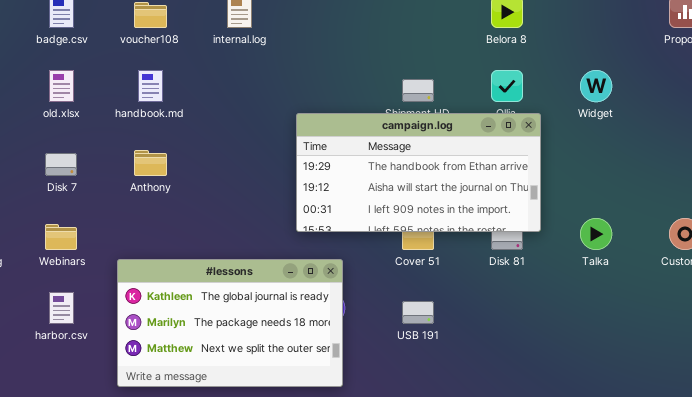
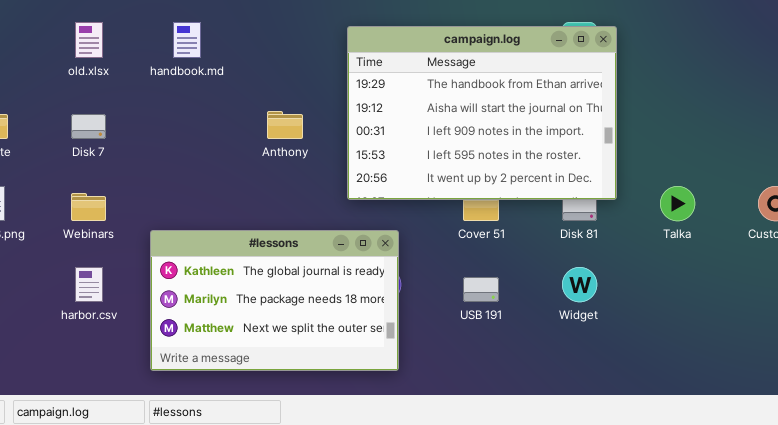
Widget: [580,70,612,102] -> [562,267,597,302], moved
campaign.log: [296,113,541,232] -> [347,26,617,200], resized
Anthony: [134,150,167,176] -> [267,111,303,139], moved

